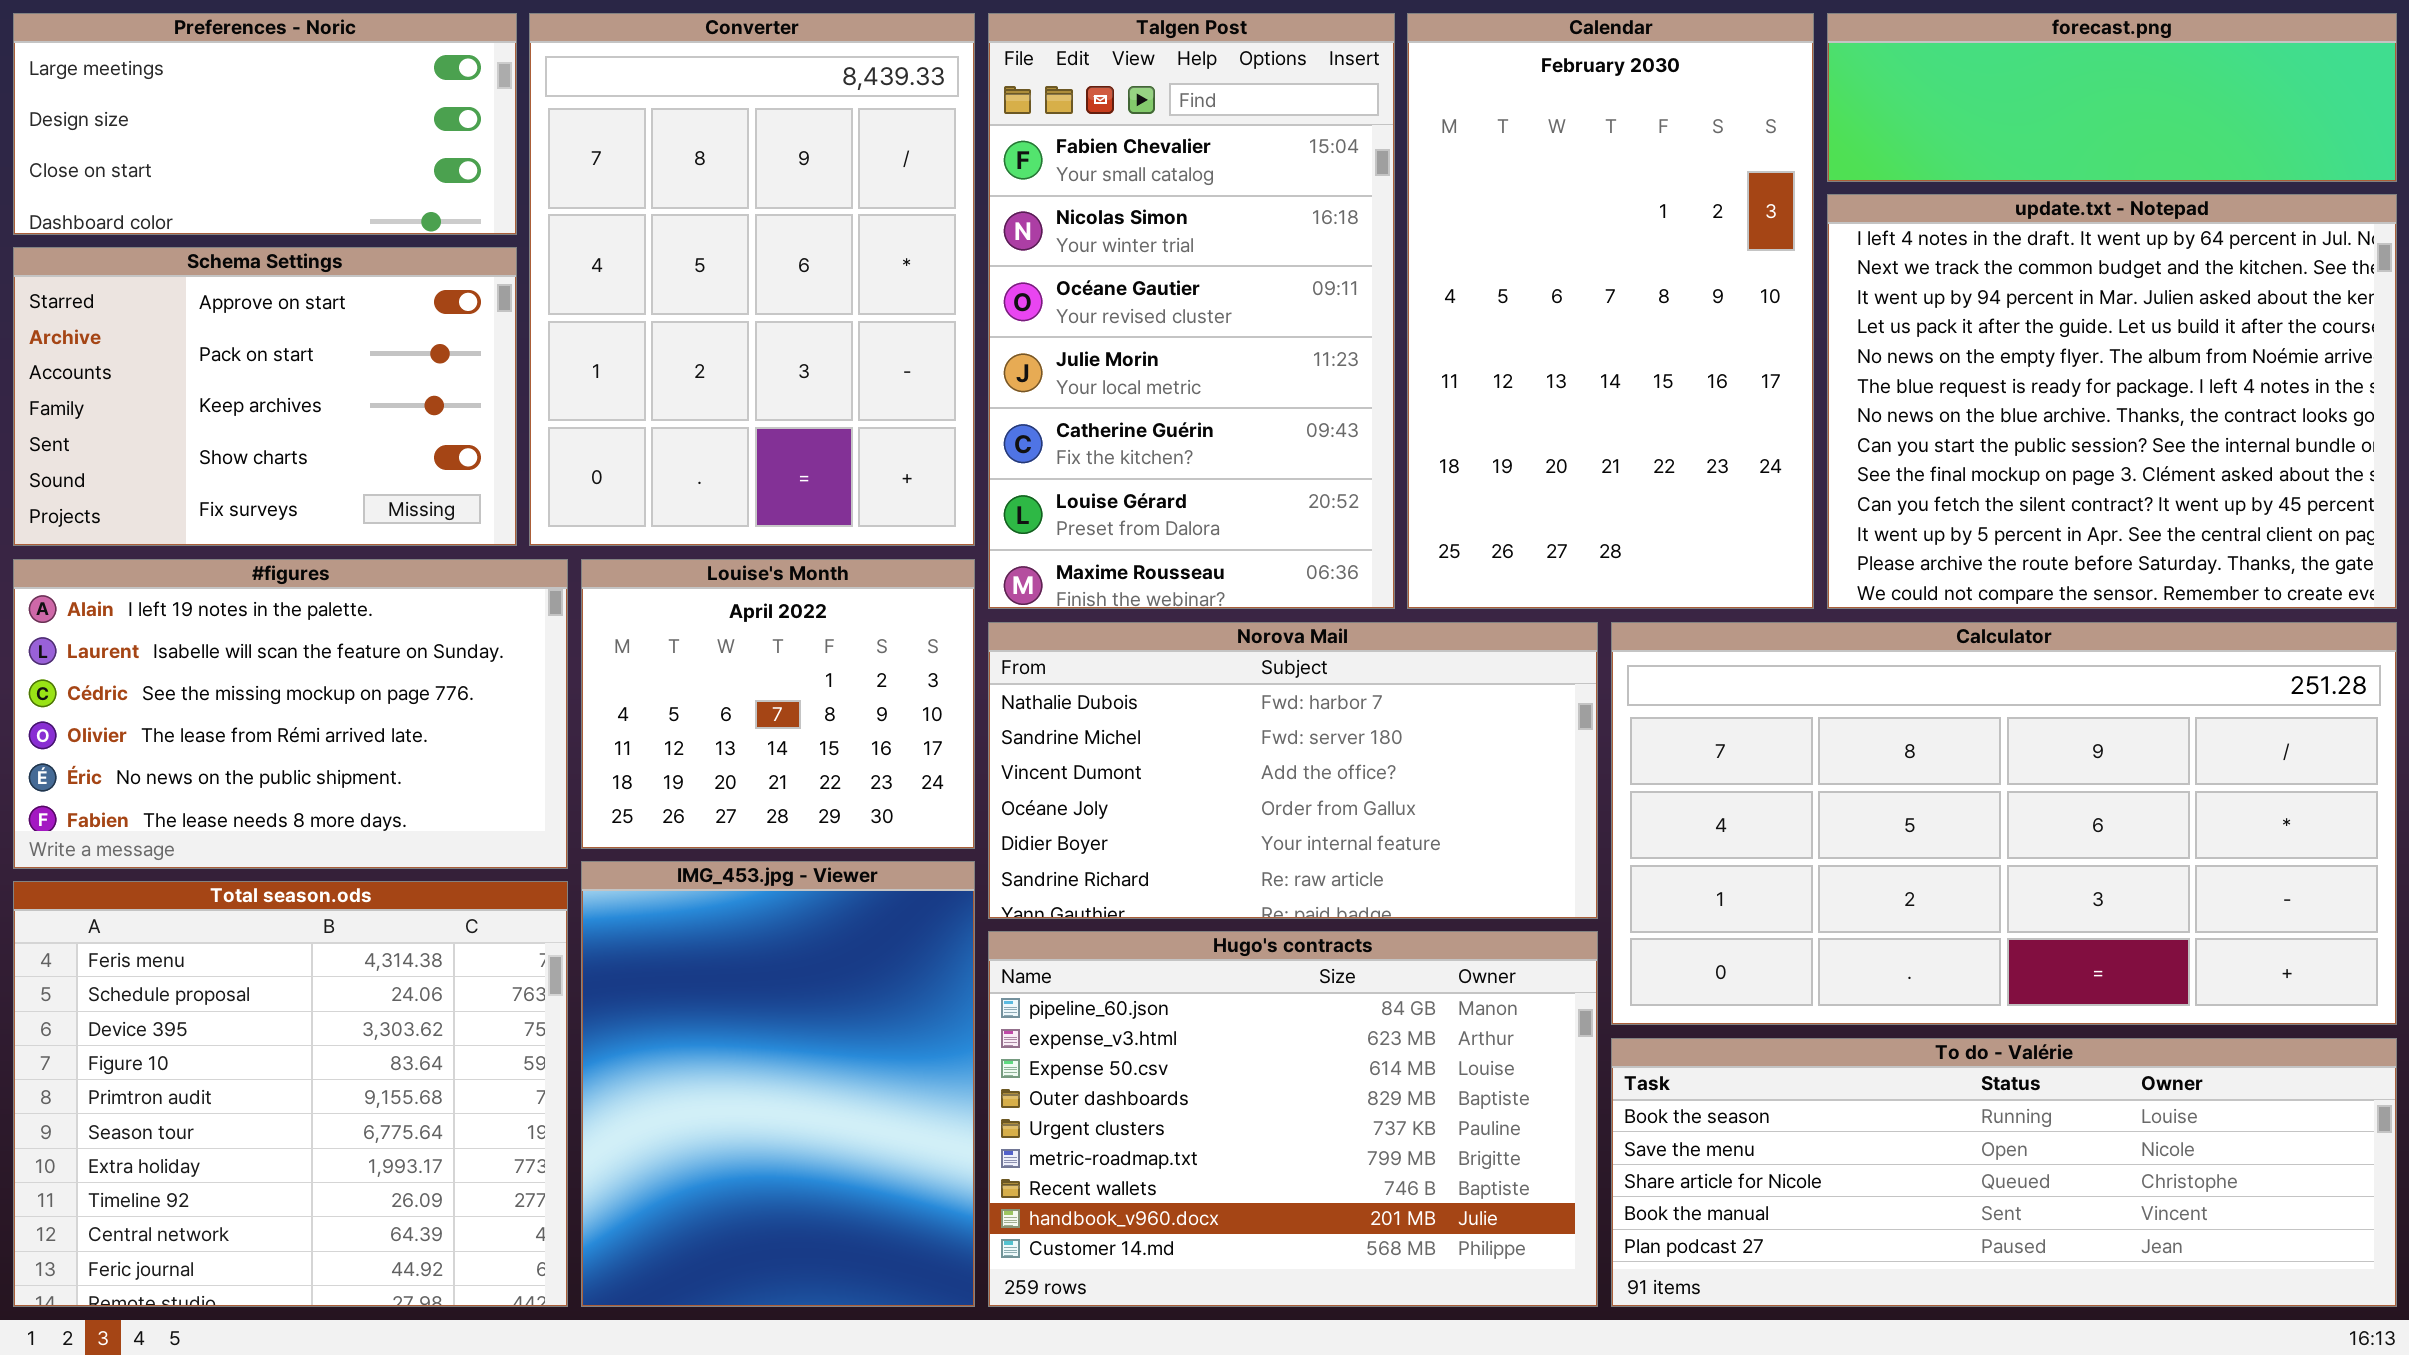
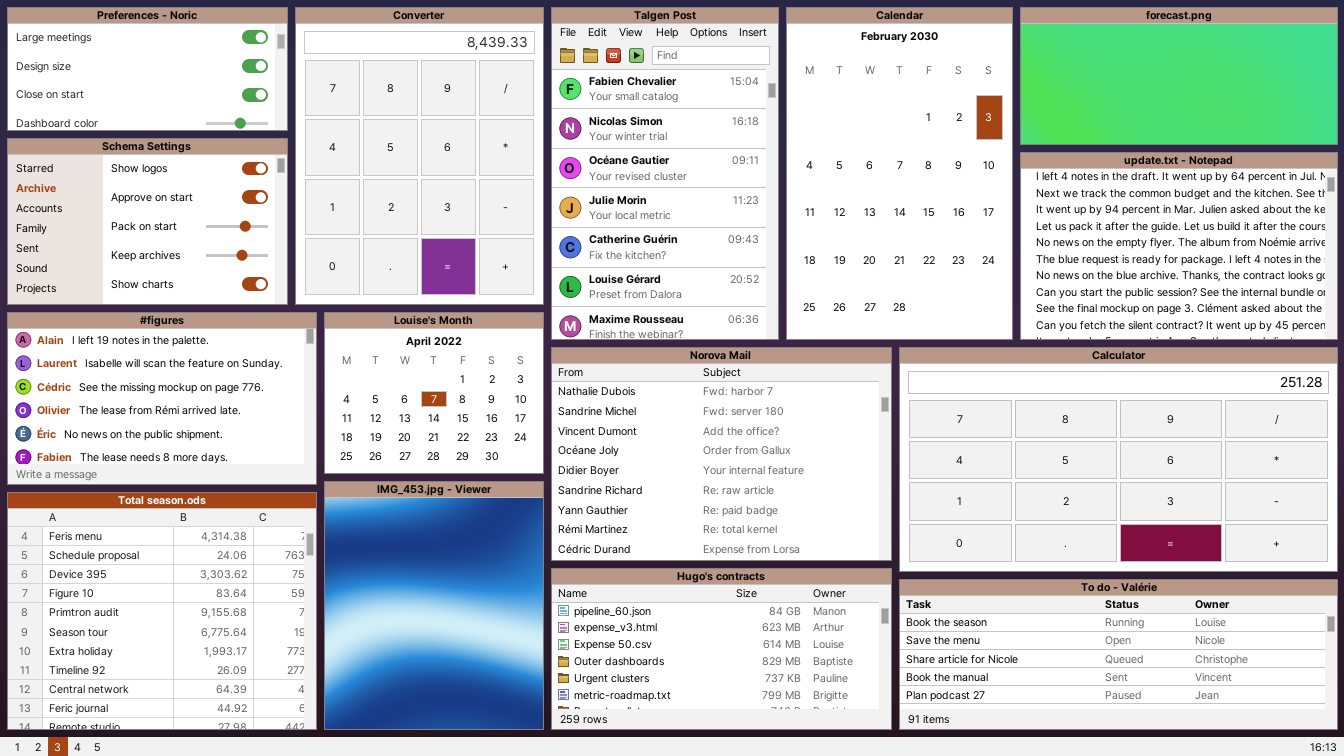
forecast.png: [1827,13,2397,182] -> [1020,7,1338,145], resized
update.txt - Notepad: [1827,194,2397,609] -> [1020,152,1338,340], resized
Schema Settings: [13,247,517,546] -> [7,138,288,305], scrolled up 1 row
Norova Mail: [988,622,1598,919] -> [551,347,892,561], resized
Hugo's contracts: [988,931,1598,1307] -> [551,568,892,730], resized

